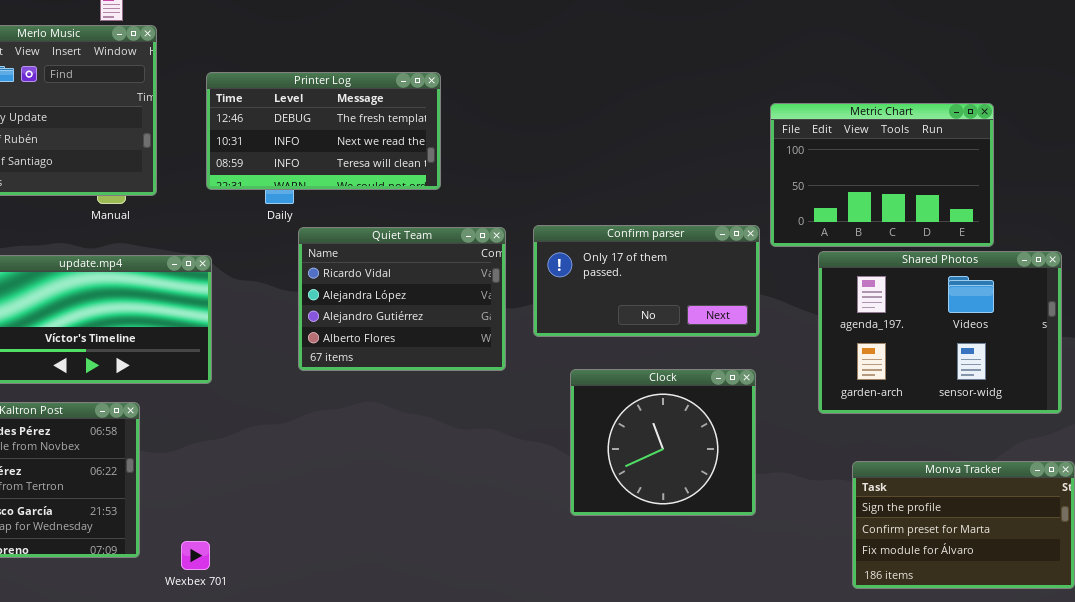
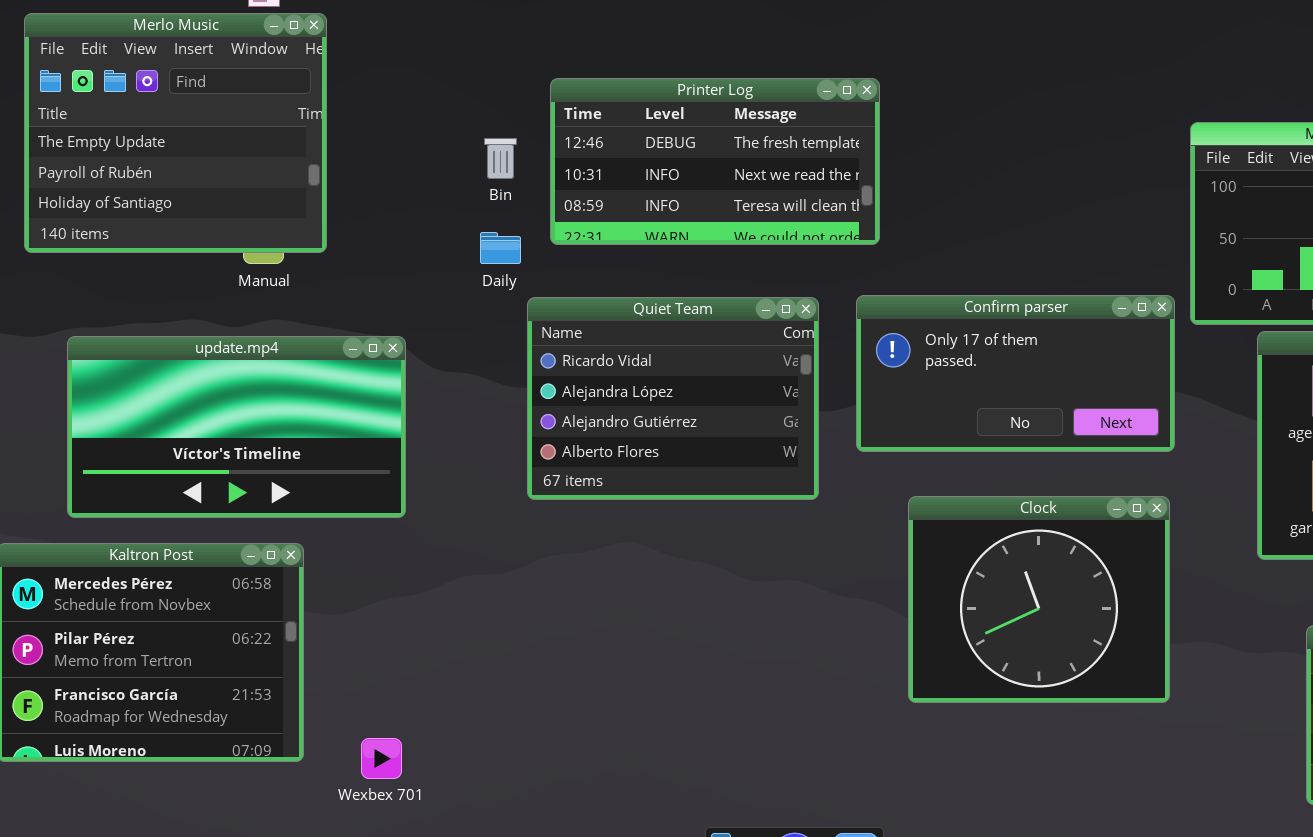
Printer Log: [206,72,441,190] -> [550,78,880,245], moved

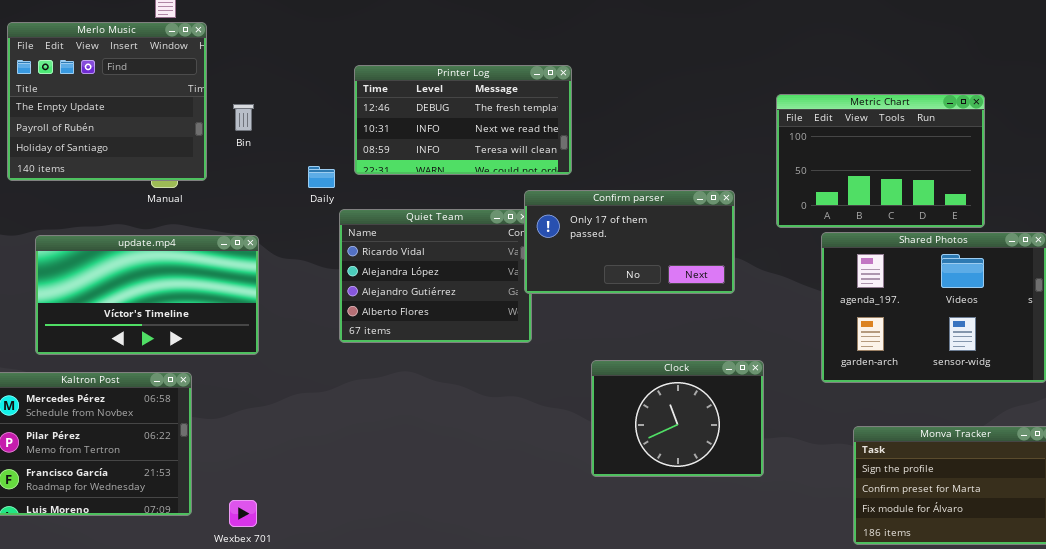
Bin: [484,138,517,179] -> [233,104,254,131], moved
Confirm parser: [856,295,1175,452] -> [524,190,735,294], moved
Clock: [908,496,1170,703] -> [591,360,764,477], resized

